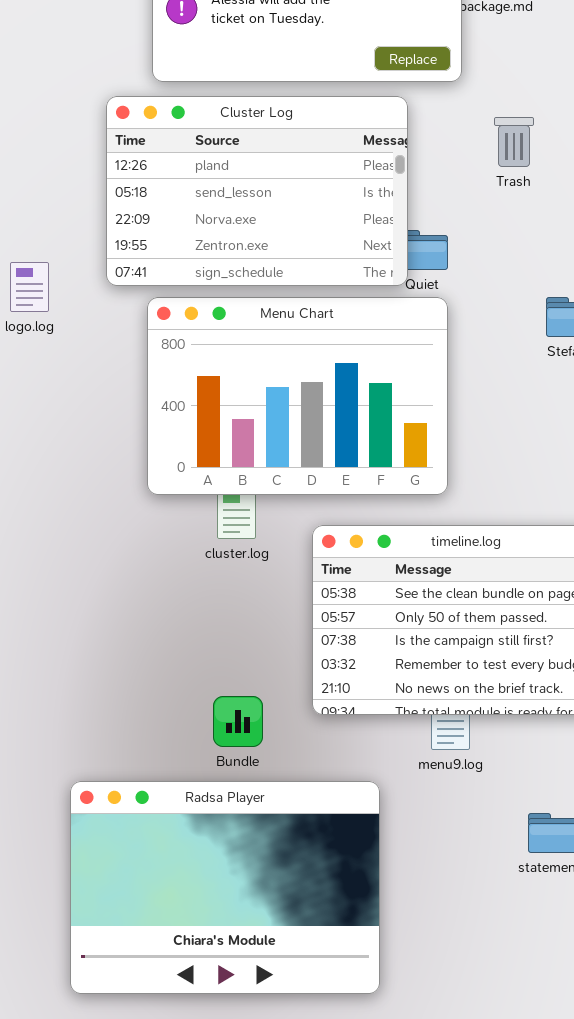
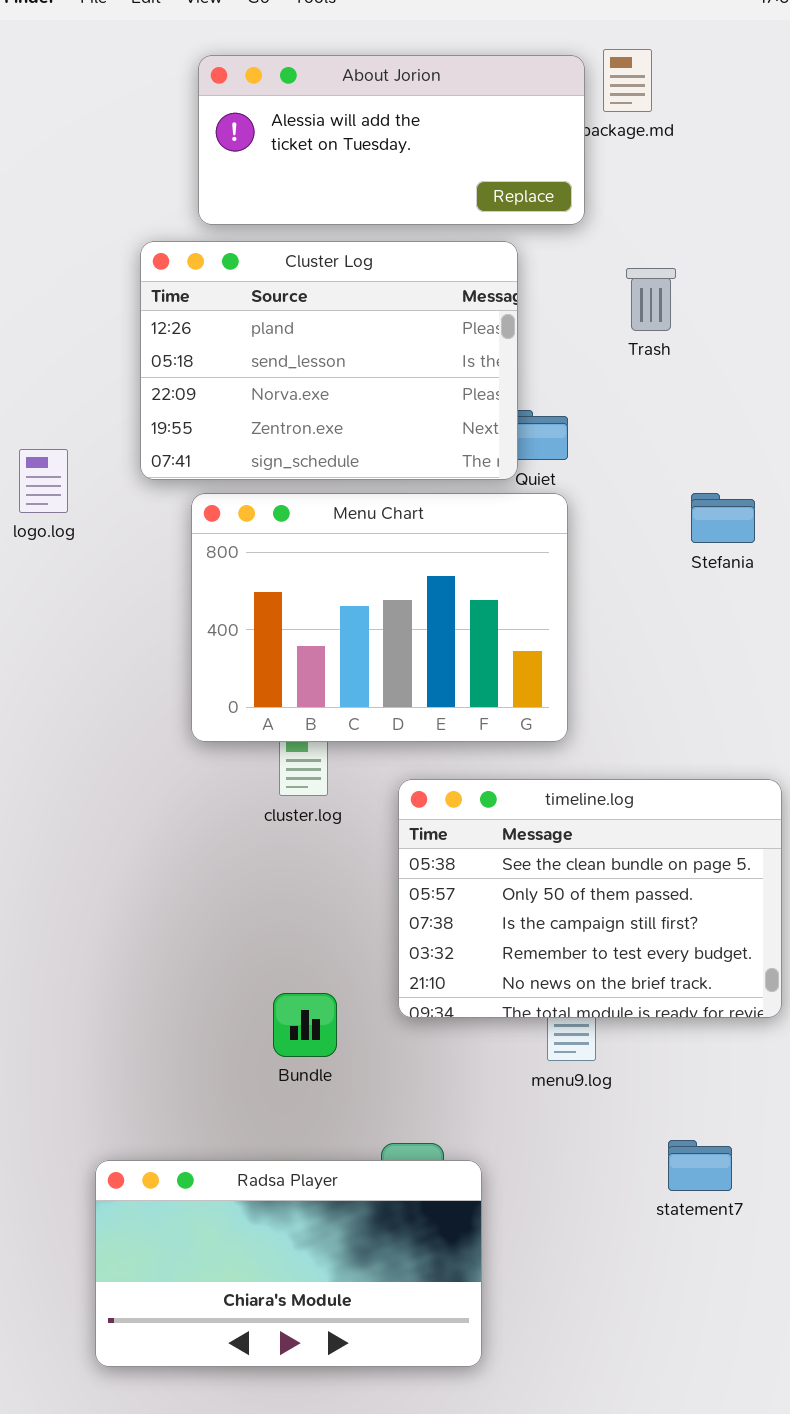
Radsa Player: [70,781,380,994] -> [95,1160,482,1367], resized

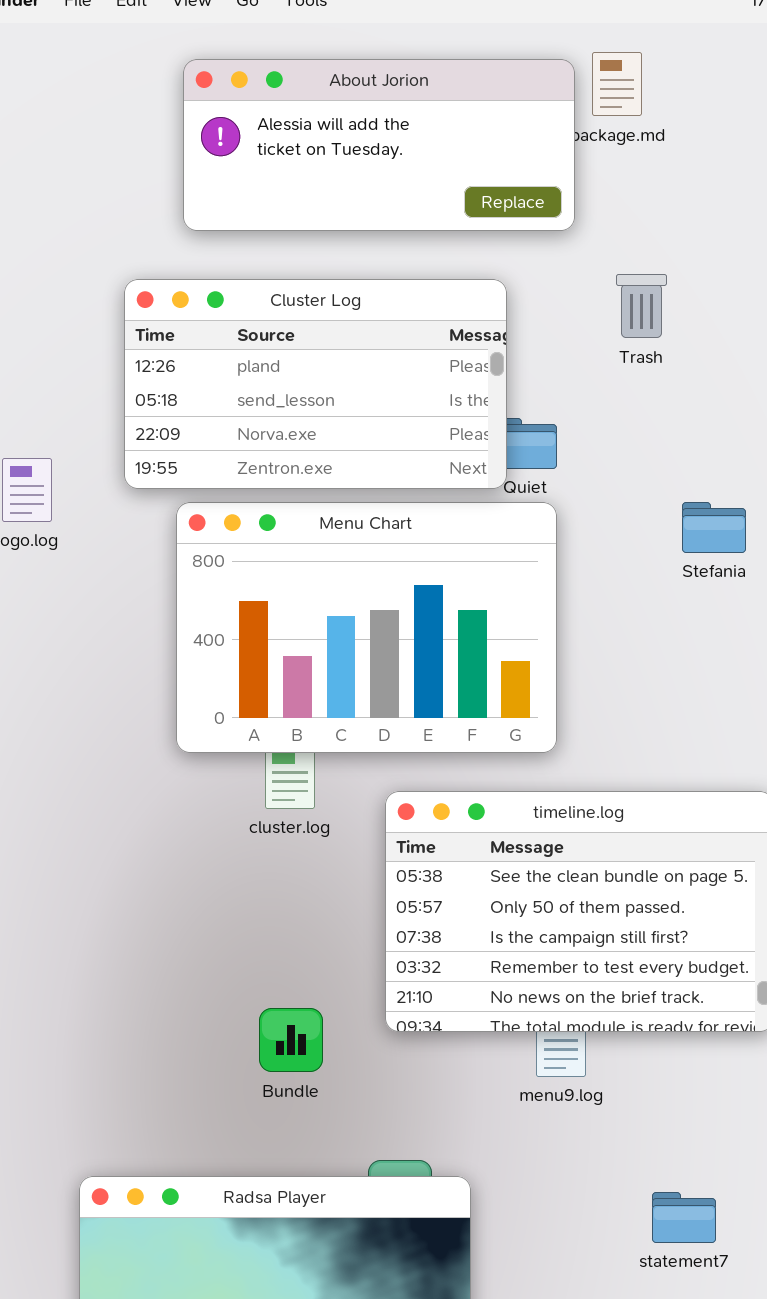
Cluster Log: [140,241,518,480] -> [124,279,507,489], resized
statement7: [668,1140,732,1191] -> [652,1192,716,1243], moved

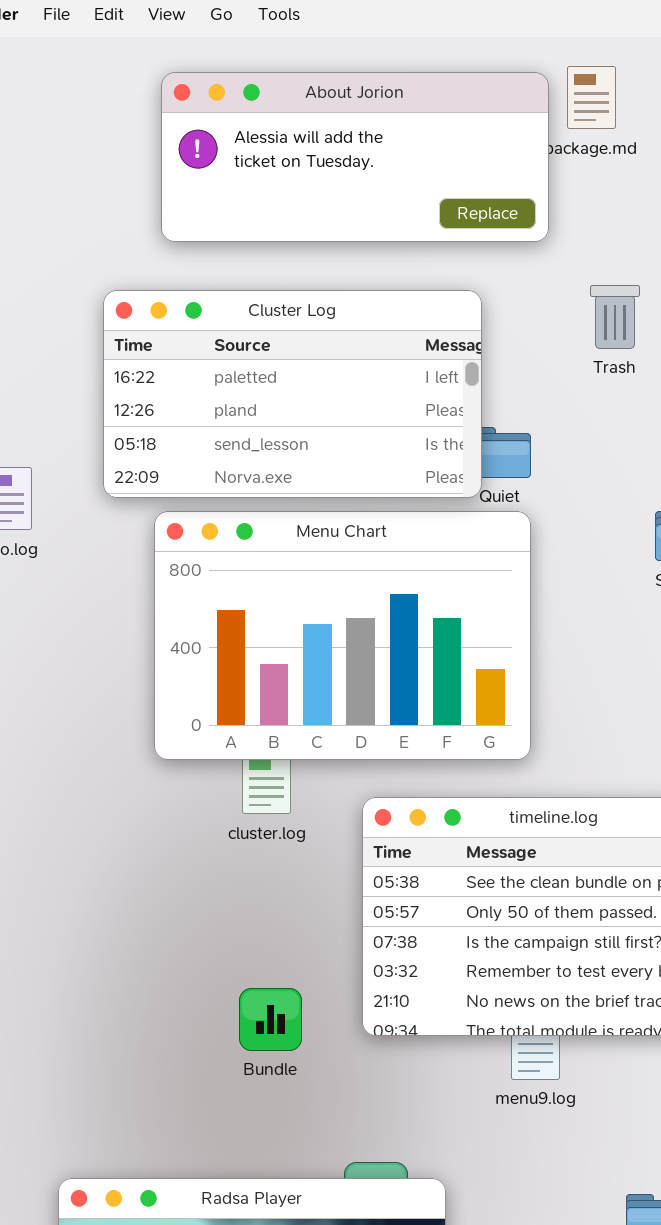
Cluster Log: [124,279,507,489] -> [103,290,482,498], scrolled up 1 row
Bundle: [259,1008,323,1072] -> [239,988,302,1051], moved

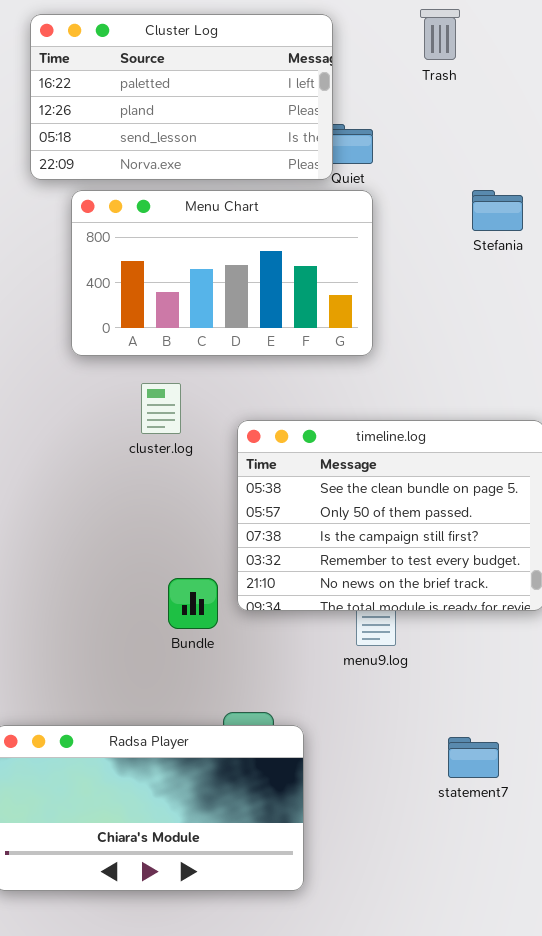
Menu Chart: [154,511,531,760] -> [71,190,373,356], resized
Bundle: [239,988,302,1051] -> [168,578,218,629], moved

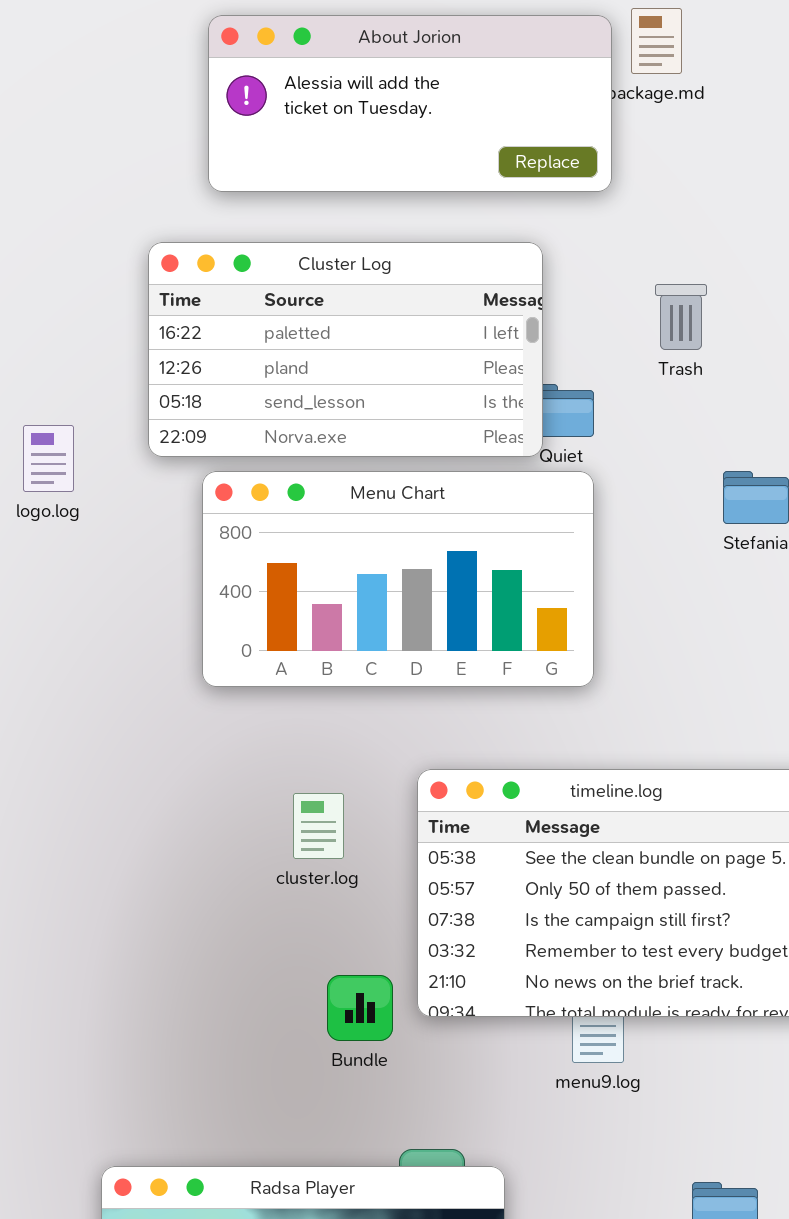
Trash: [420,9,460,60] -> [655,284,707,350], moved
cluster.log: [141,383,181,434] -> [293,793,344,859], moved

